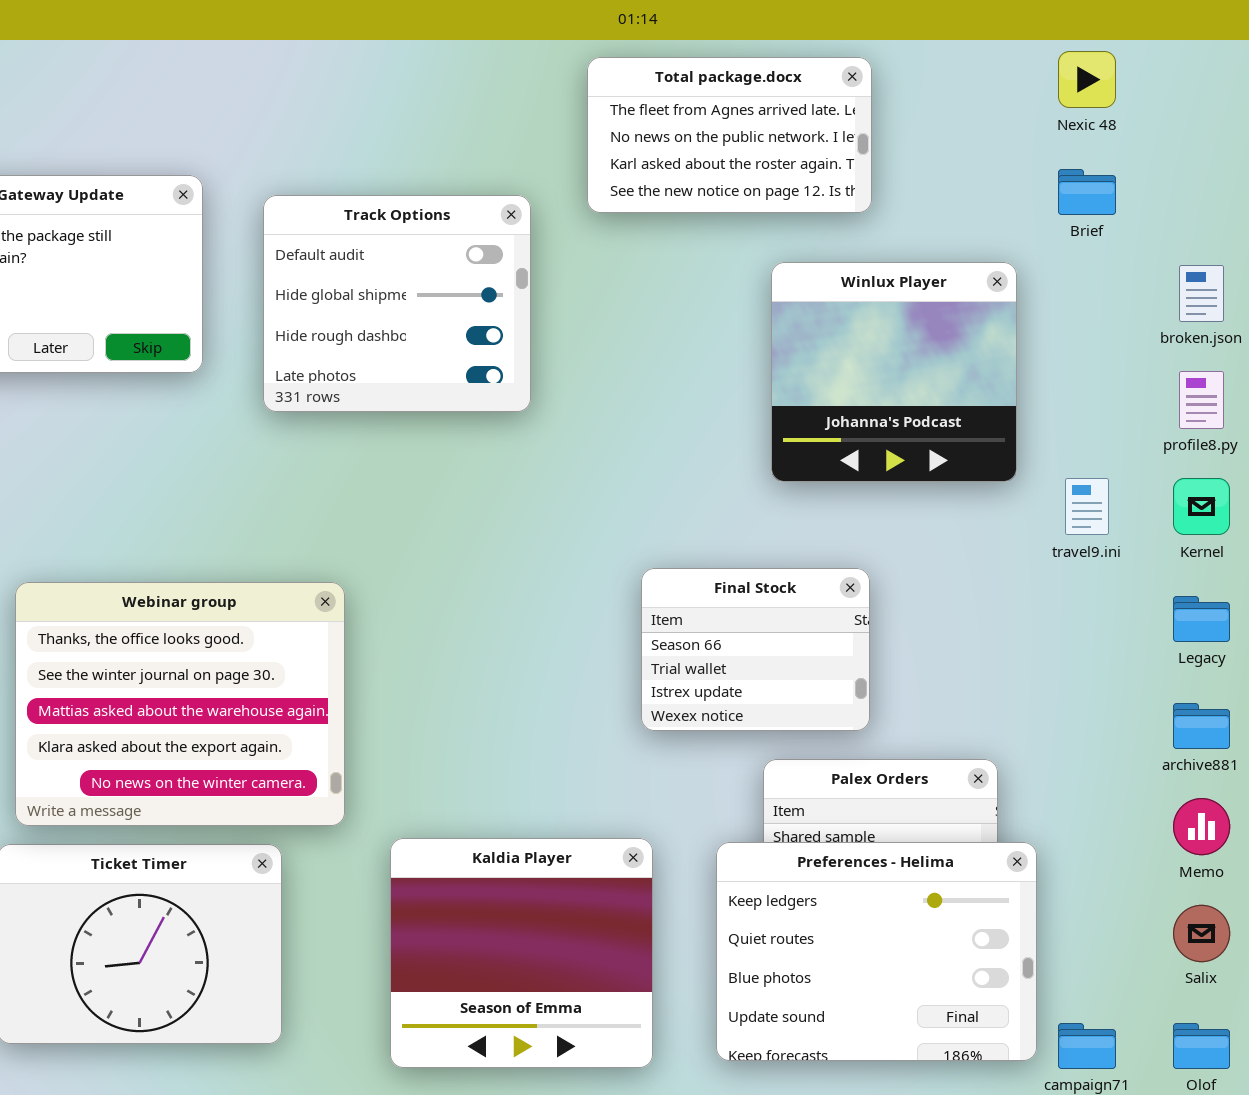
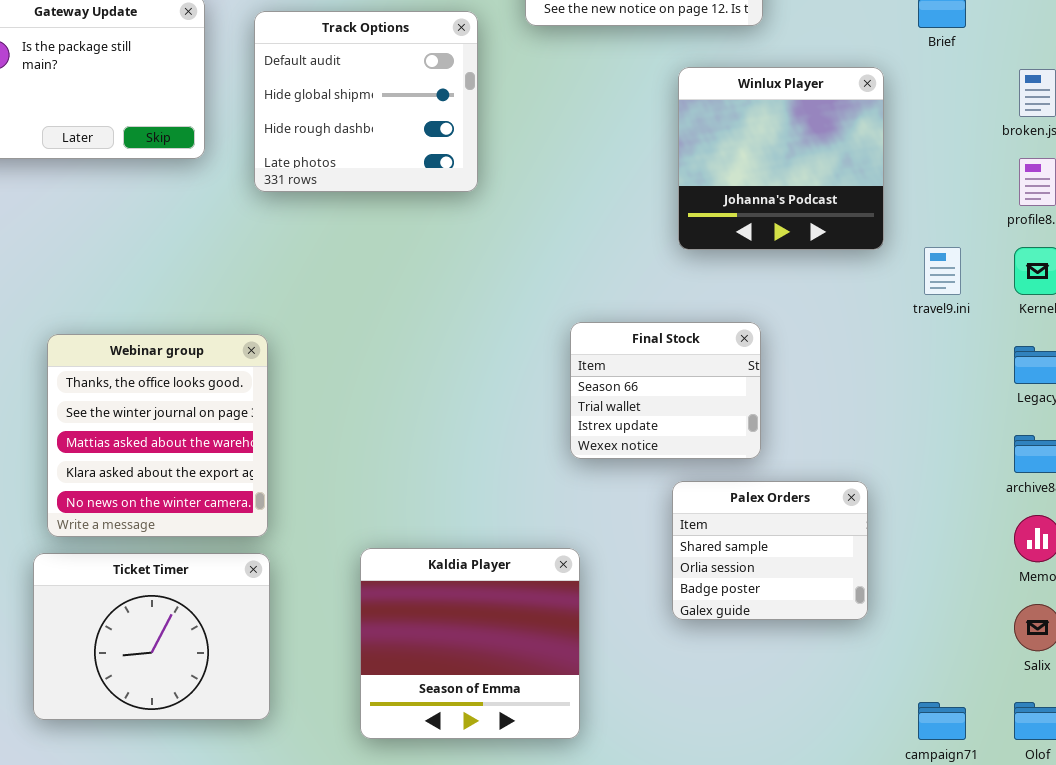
Webinar group: [15,582,345,826] -> [47,334,268,537], resized
Preferences - Helima: [716,842,1037,1061] -> none, closed

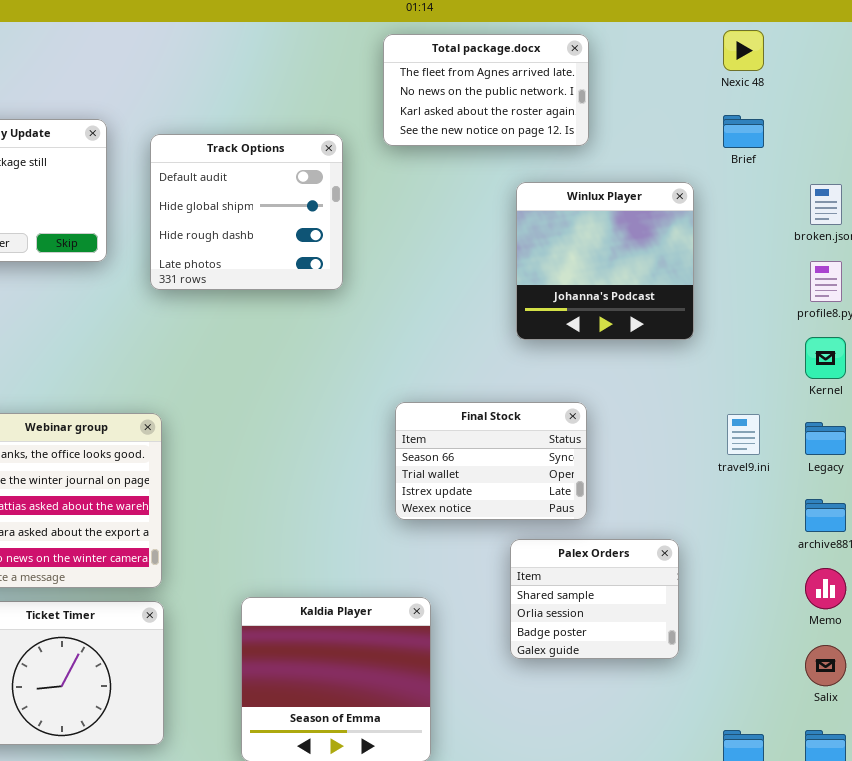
travel9.ini: [924,247,961,295] -> [727,414,760,455], moved
Final Stock: [570,322,761,459] -> [395,402,587,520], resized

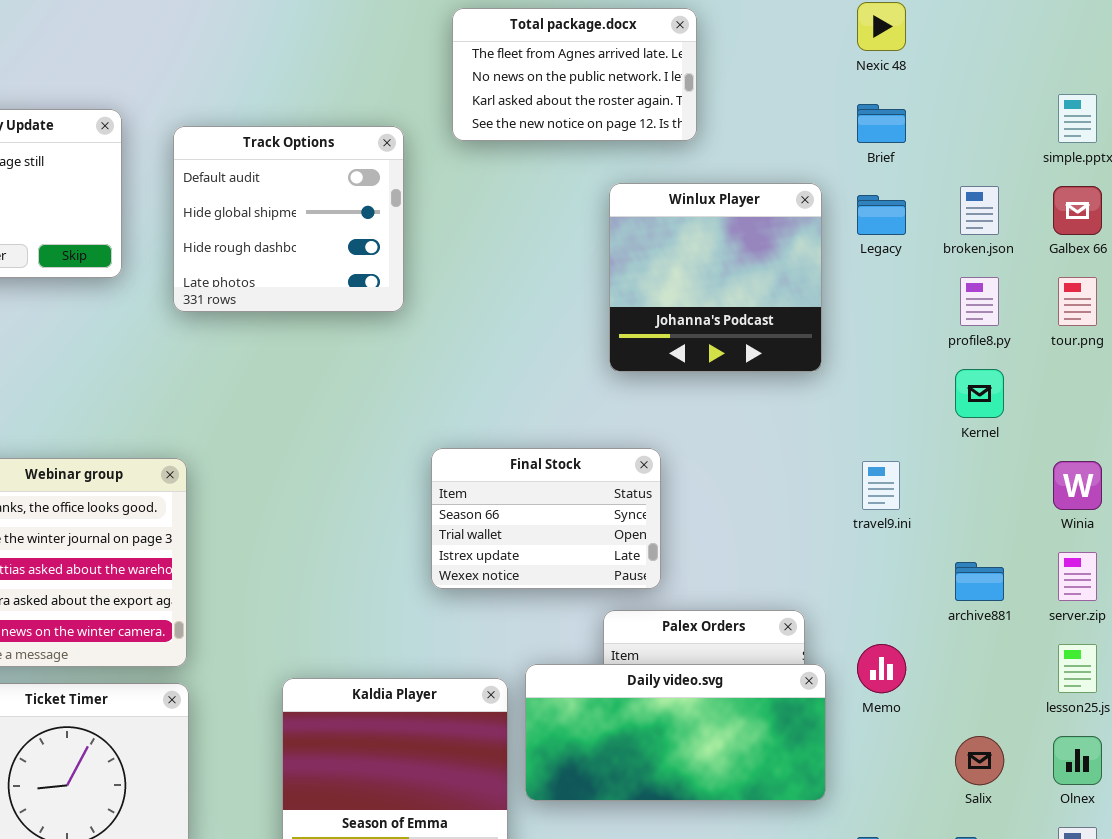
Final Stock: [395,402,587,520] -> [431,448,661,589], moved
Legacy: [805,422,846,455] -> [857,195,906,235], moved
Memo: [805,568,846,609] -> [857,644,906,693], moved
Daily video.svg: none -> [525,664,826,801], opened

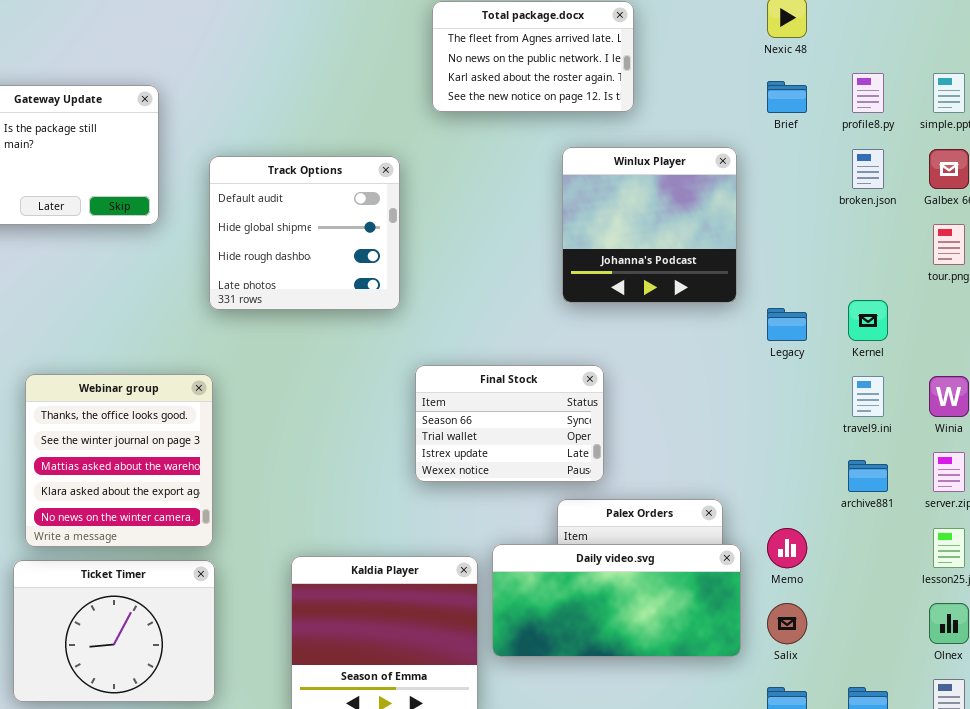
Track Options: [173,126,404,312] -> [209,156,400,310], moved
Legacy: [857,195,906,235] -> [767,308,807,341], moved
profile8.py: [960,277,999,326] -> [852,73,884,113], moved
travel9.ini: [862,461,900,510] -> [852,376,884,417], moved
Salix: [955,736,1004,785] -> [767,603,807,644], moved

